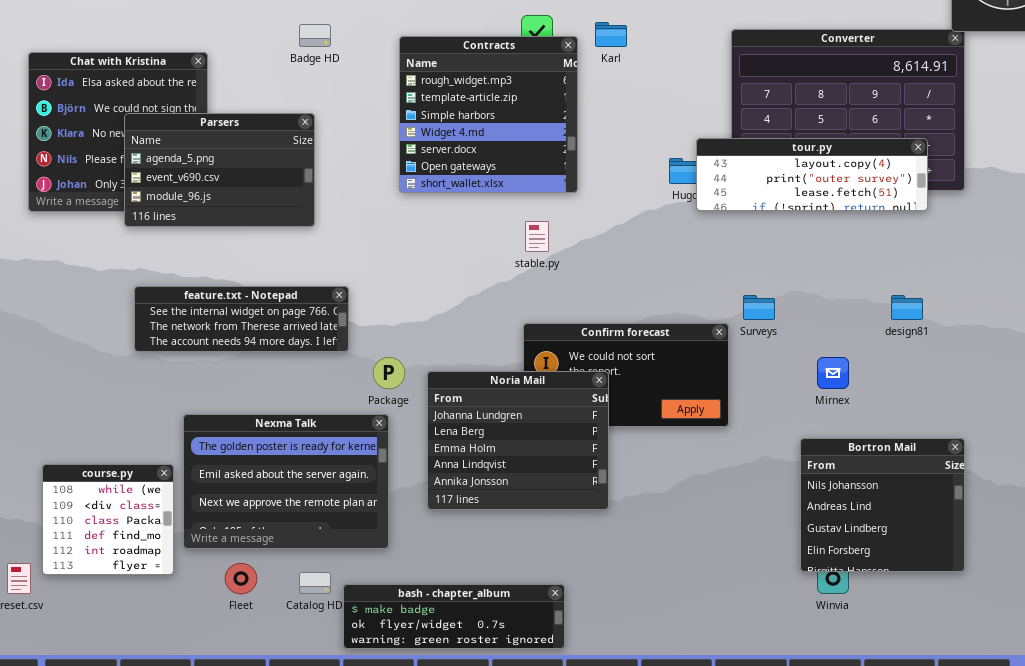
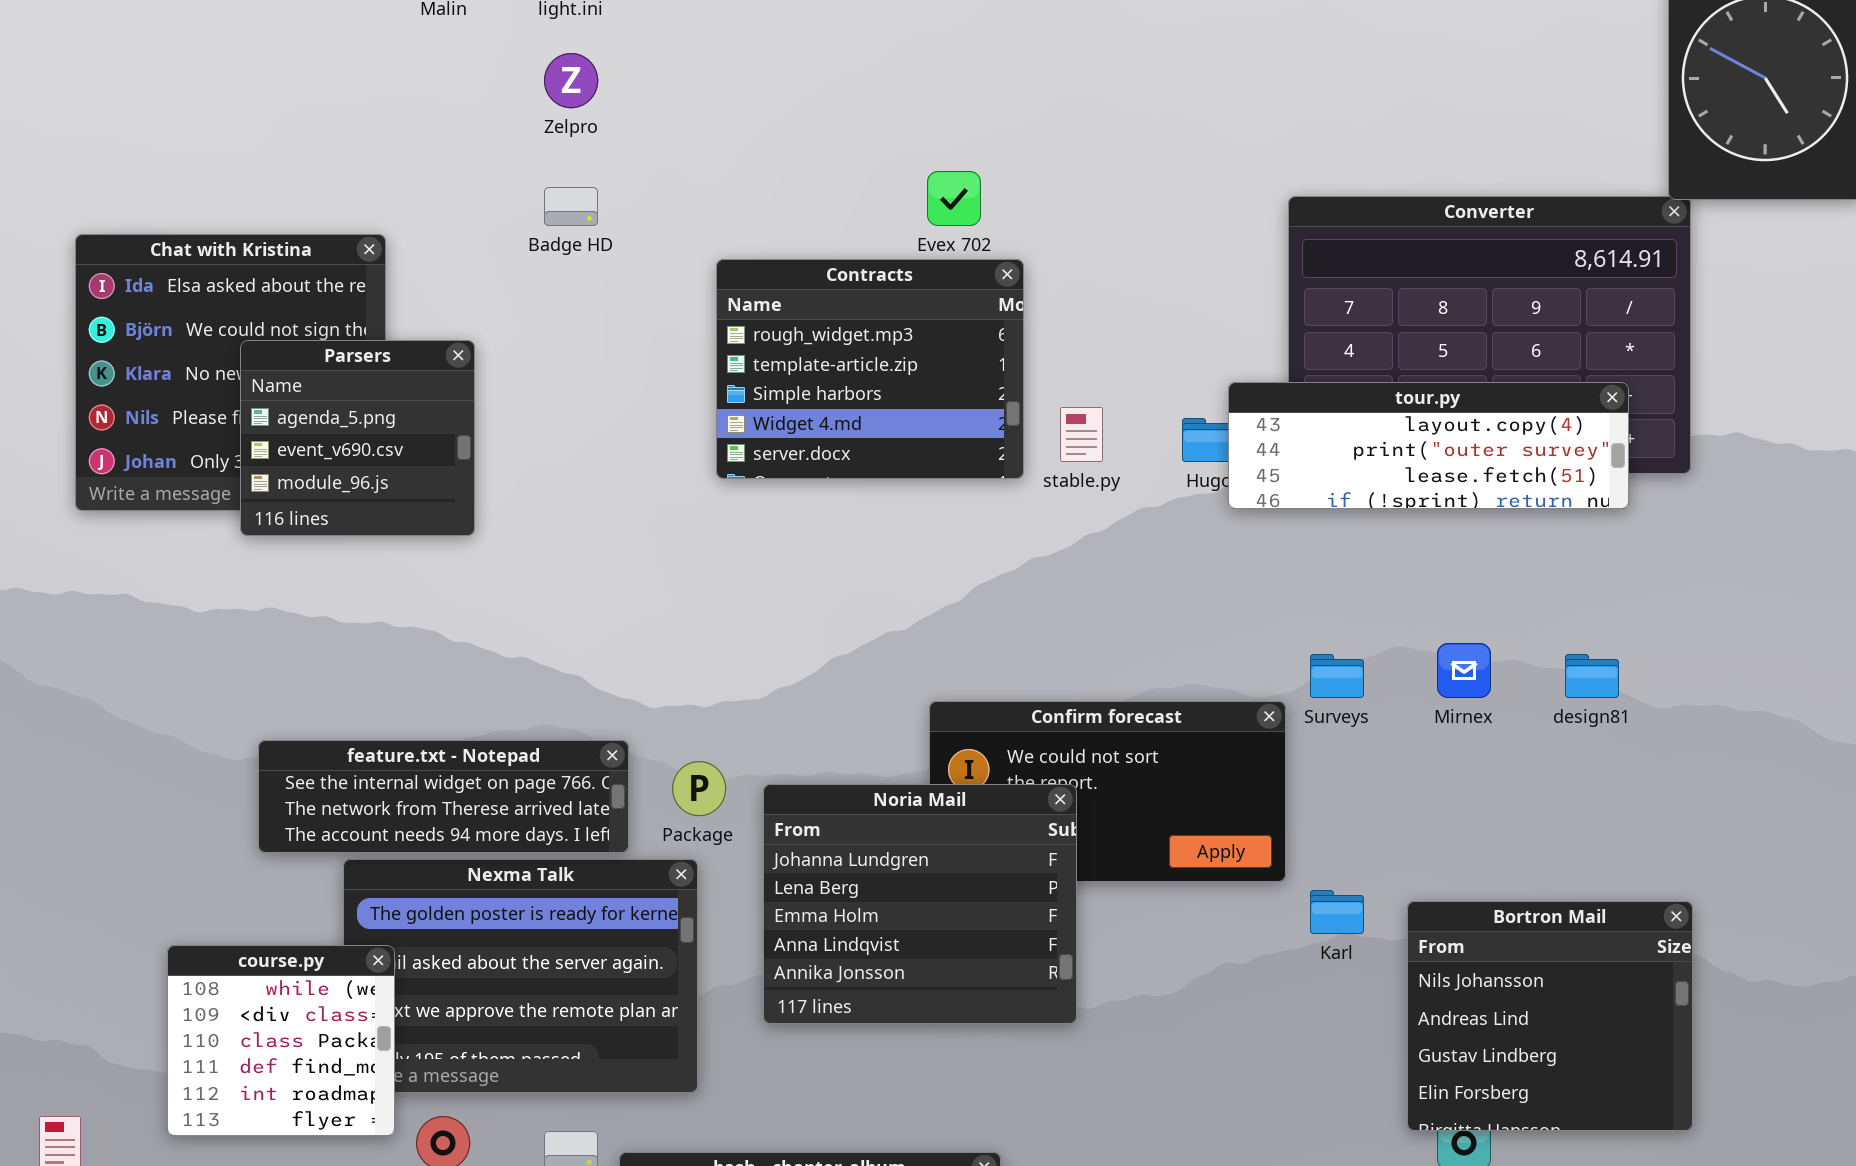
Karl: [595,22,627,47] -> [1310,890,1364,934], moved
Contracts: [399,36,578,193] -> [716,259,1024,479], resized
Parsers: [124,113,315,227] -> [240,340,475,536], resized
stable.py: [525,221,549,252] -> [1060,407,1103,462], moved
feature.txt - Notepad: [134,286,349,352] -> [258,740,629,853], moved
Mirnex: [817,357,849,389] -> [1437,643,1491,698], moved
course.py: [42,464,174,575] -> [167,945,395,1136], moved

